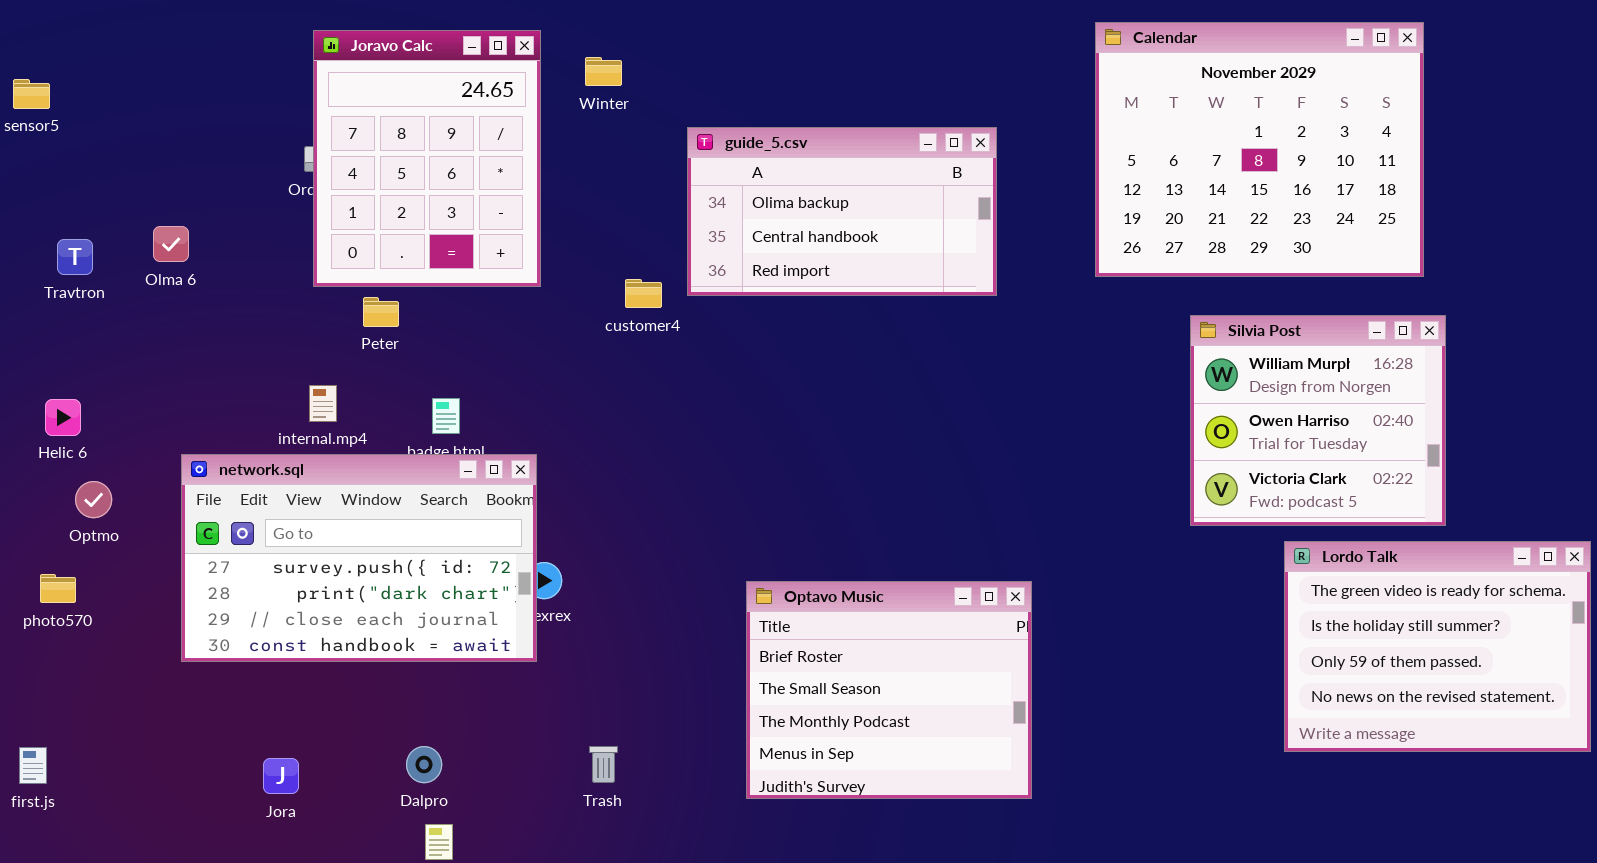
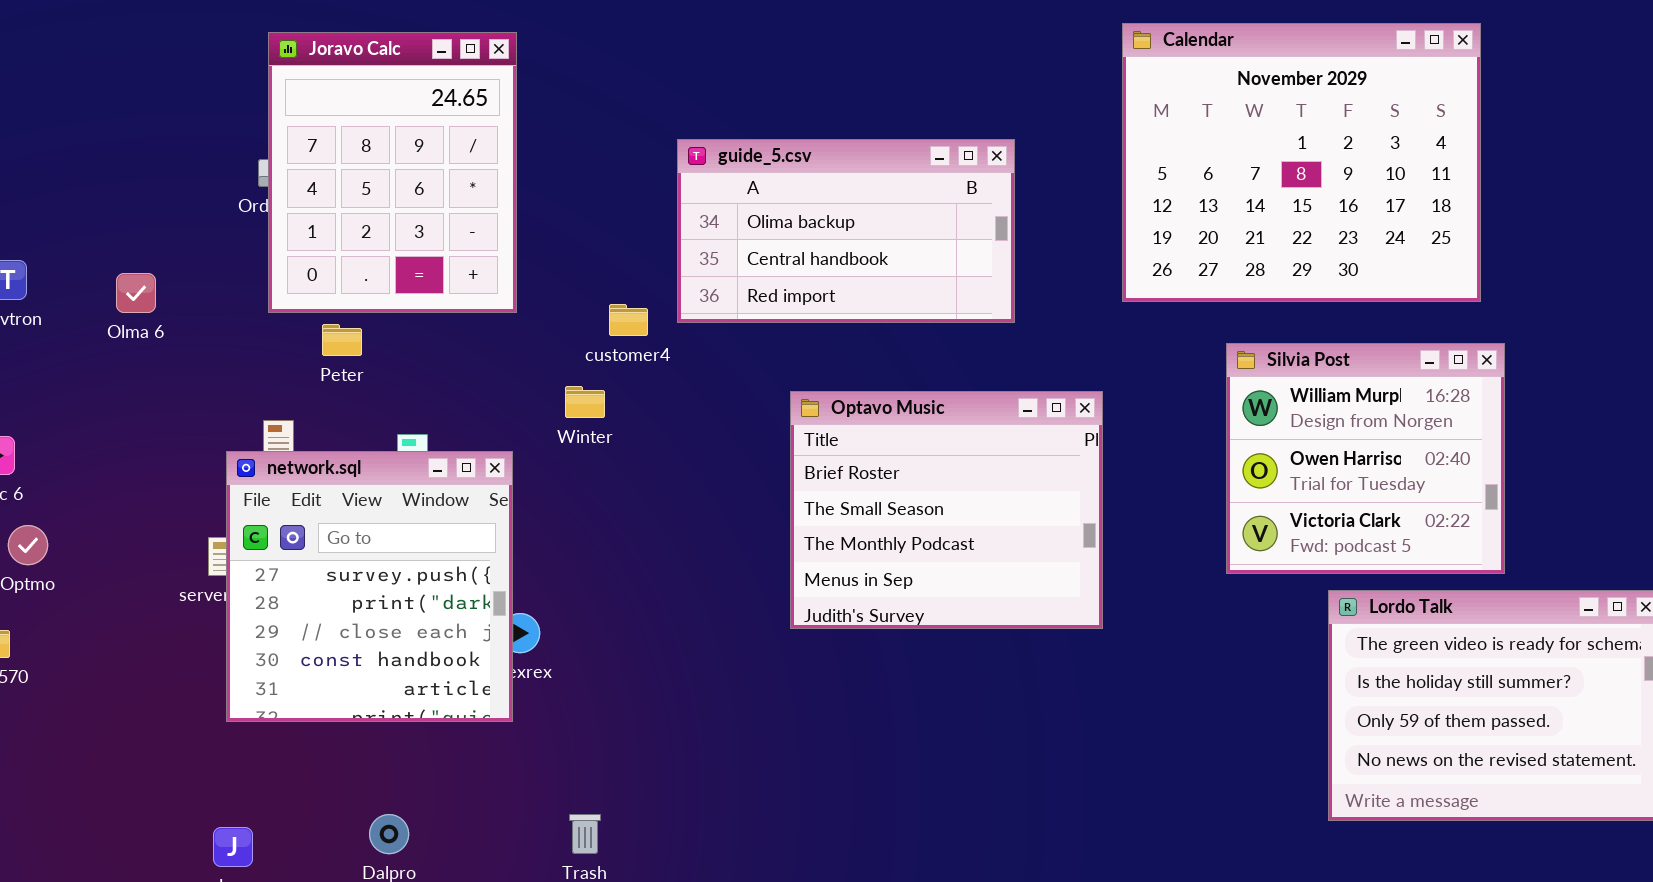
Winter: [585,57,622,86] -> [565,386,605,418], moved
Olma 6: [153,226,189,262] -> [116,273,156,313], moved
network.sql: [181,454,537,662] -> [226,451,513,722], resized
Optavo Music: [746,581,1032,799] -> [790,391,1103,629], moved

